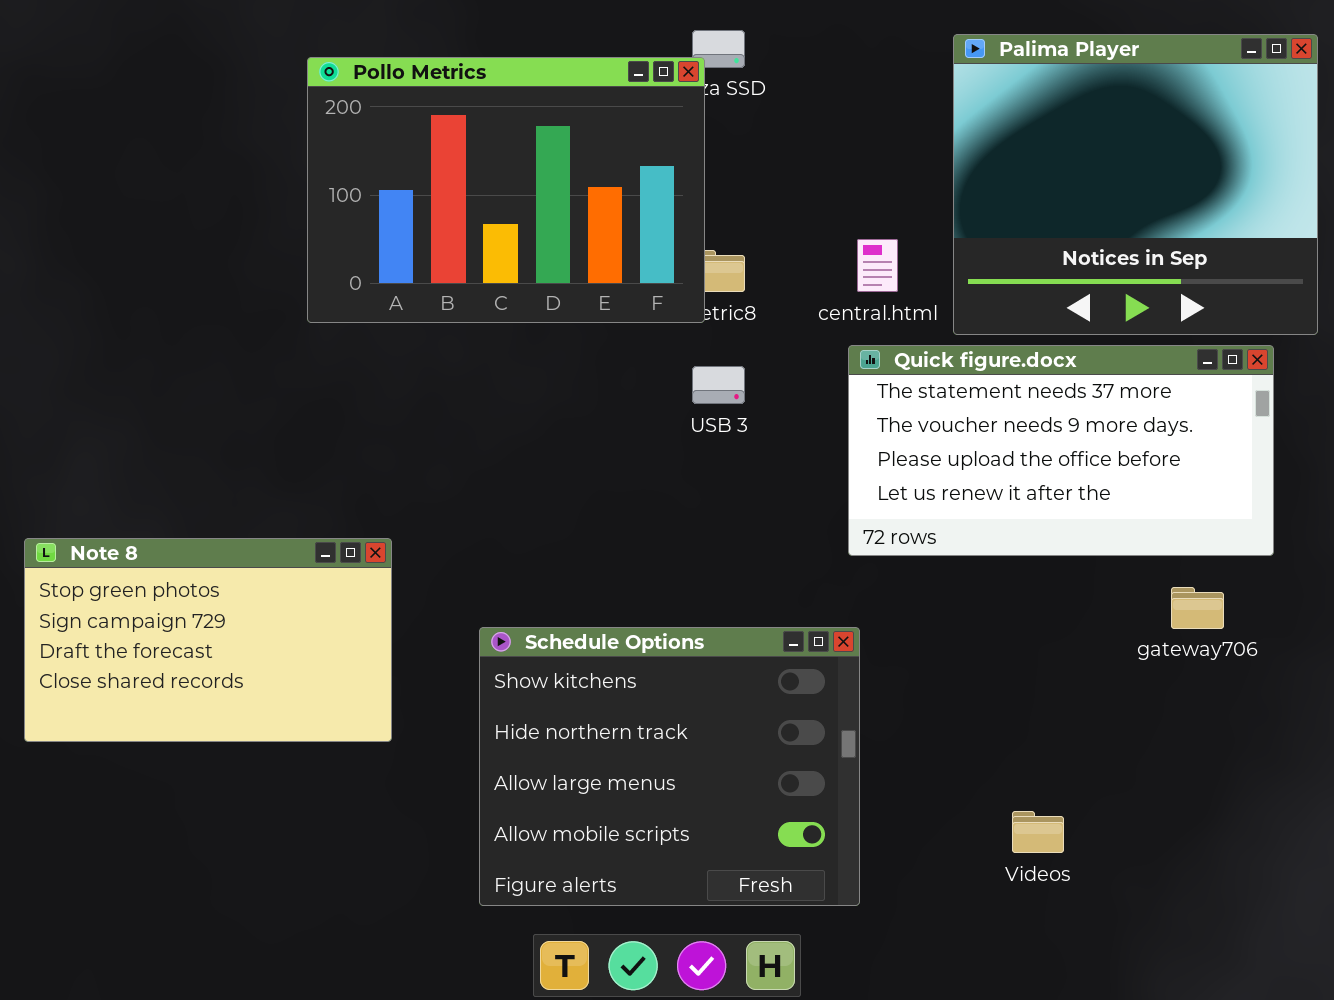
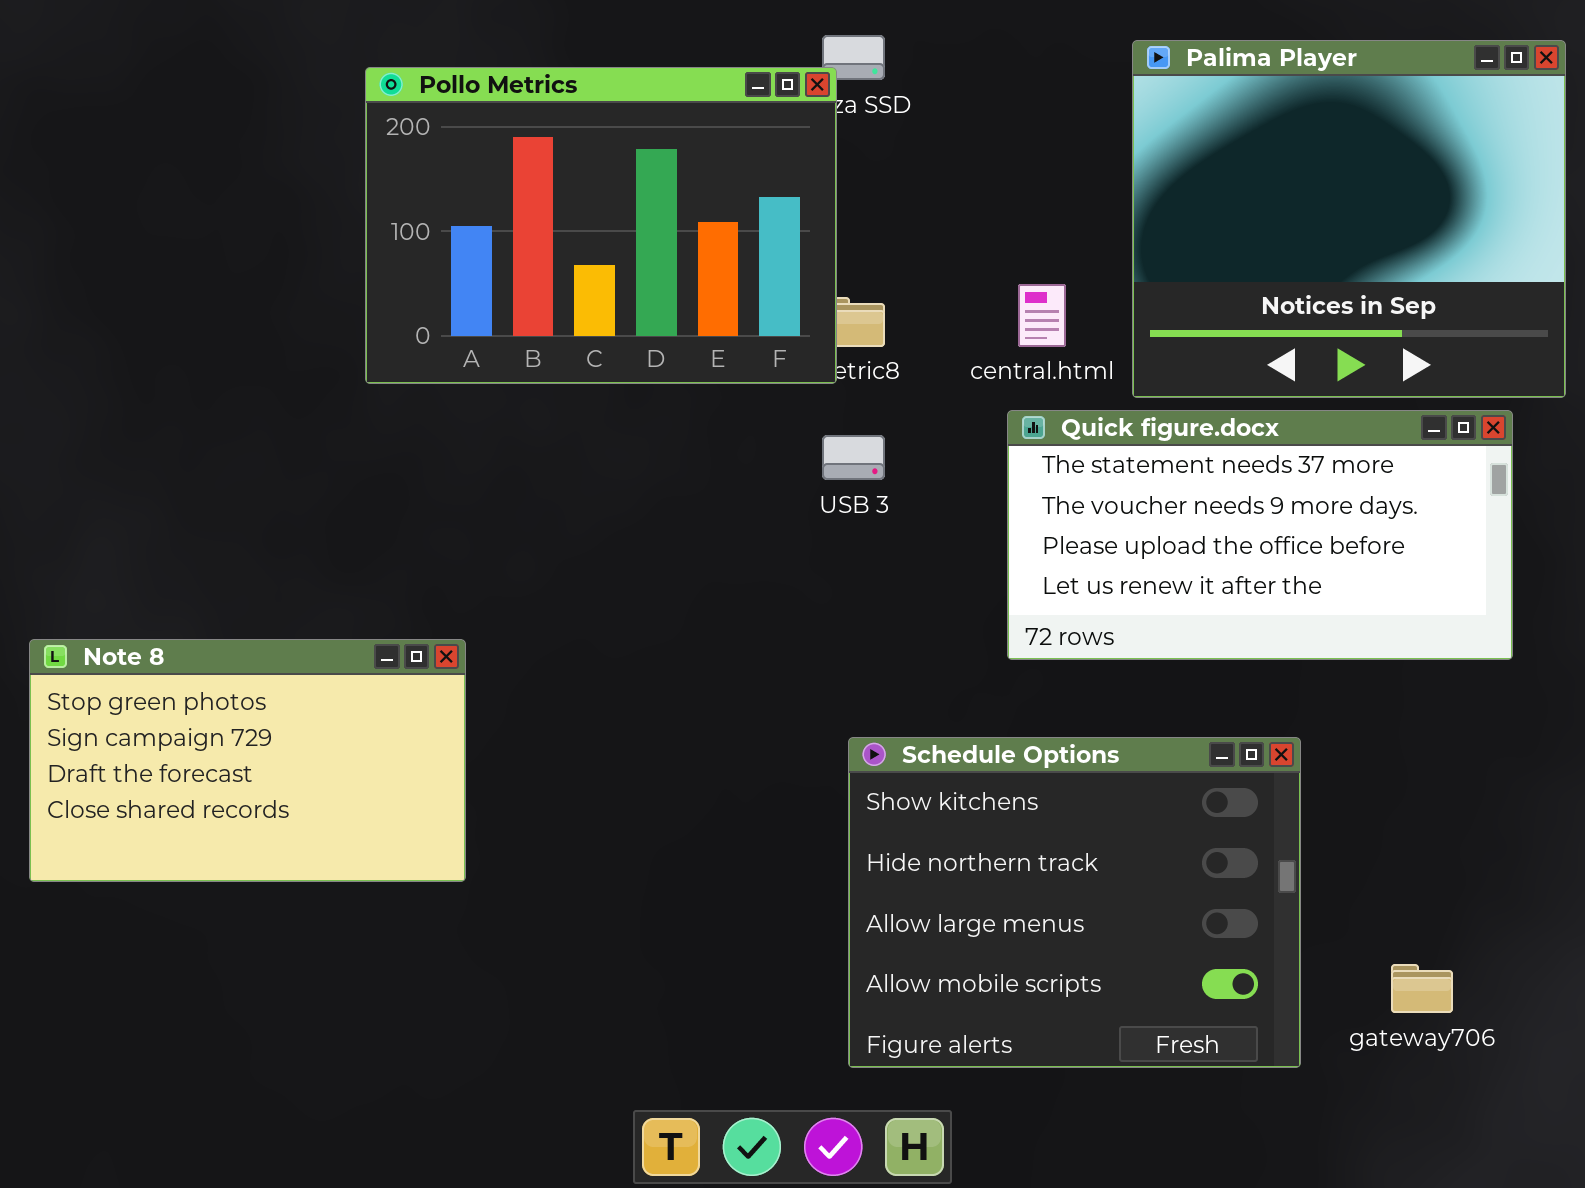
gateway706: [1171,587,1224,629] -> [1391,964,1453,1013], moved
Schedule Options: [479,627,860,906] -> [848,737,1301,1068], moved

